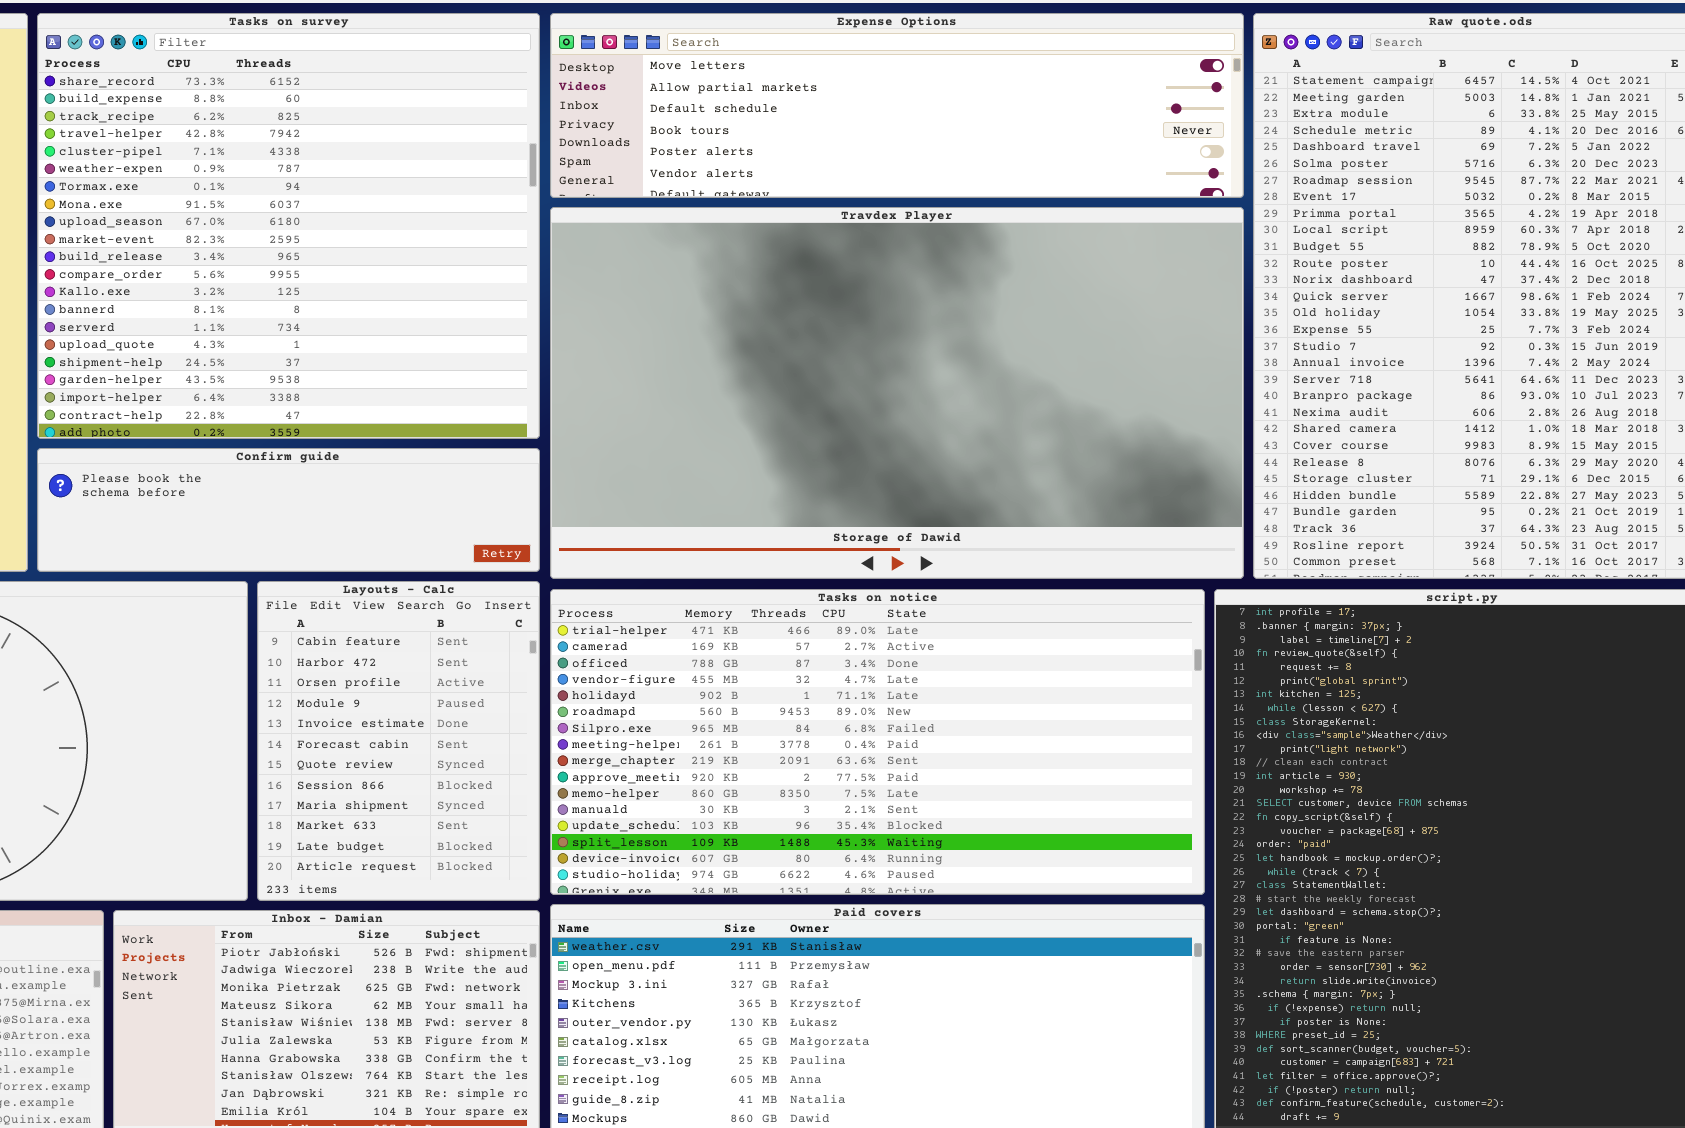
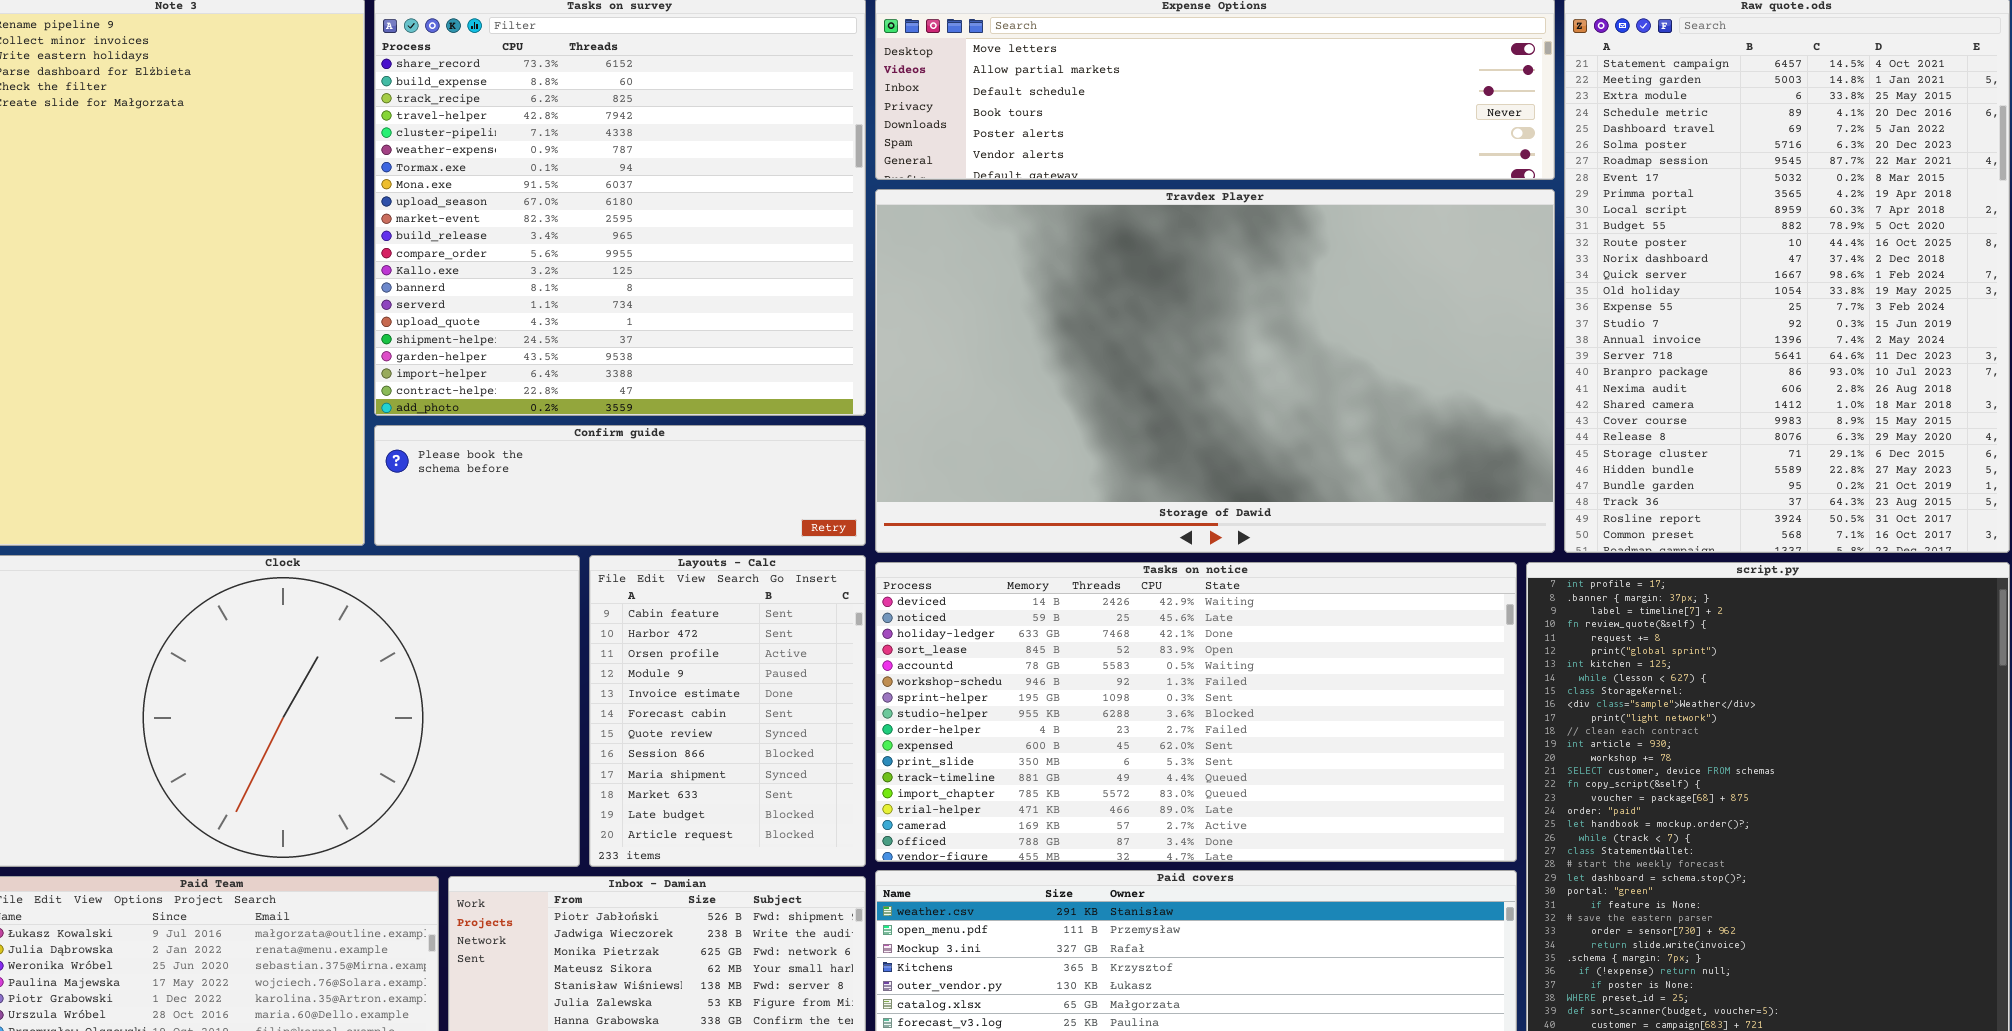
Tasks on notice: [550,589,1205,895] -> [875,562,1517,862], scrolled up 13 rows

